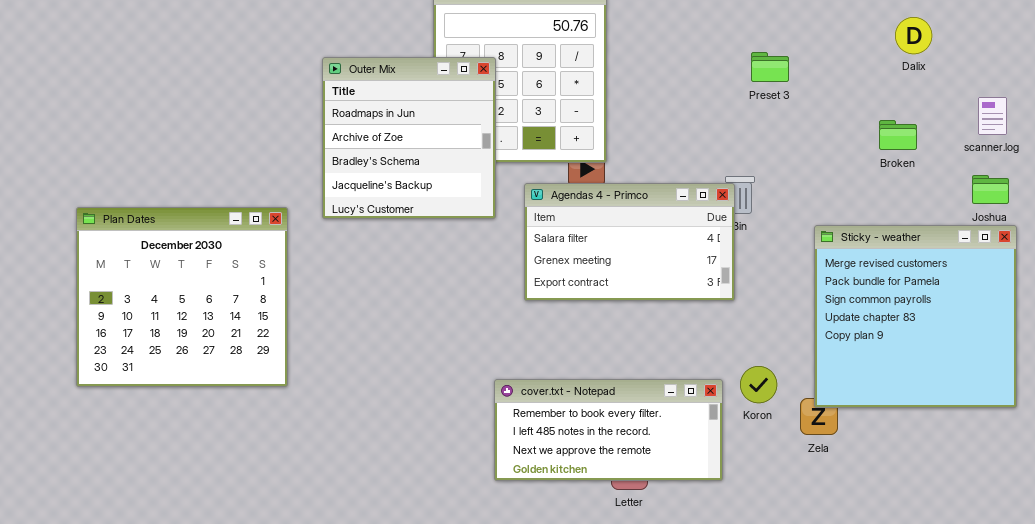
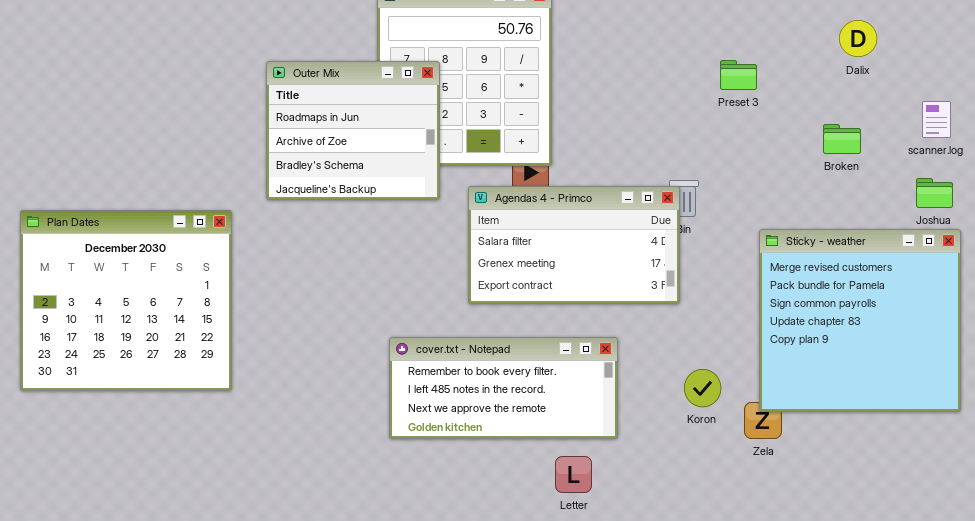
Preset 3: [751,52,789,82] -> [720,60,757,90], moved
Outer Mix: [322,57,496,219] -> [266,61,440,200], resized
cover.txt - Notepad: [494,379,723,481] -> [389,337,618,439], moved

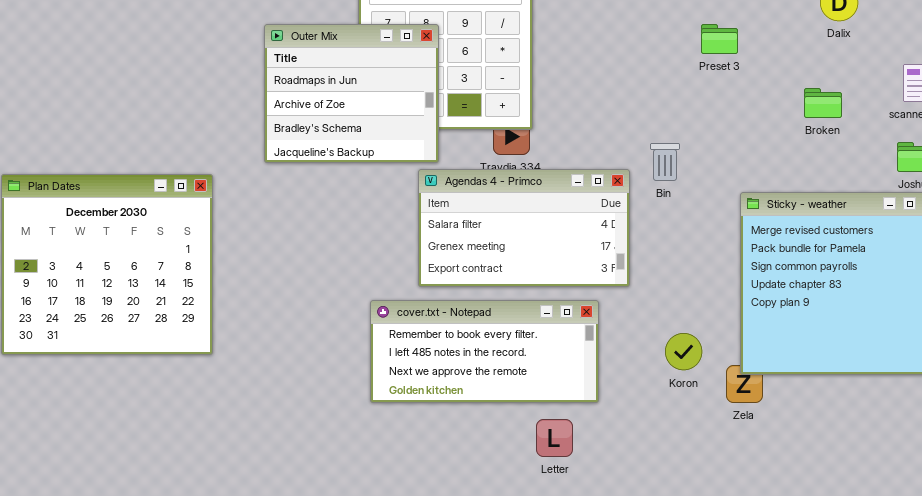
Outer Mix: [266,61,440,200] -> [264,24,439,163], moved
Agendas 4 - Primco: [468,186,680,304] -> [418,169,630,287], moved

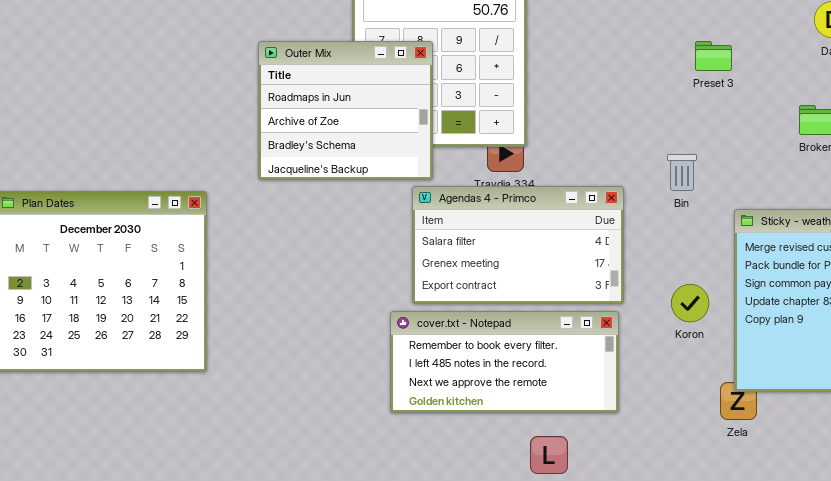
Bin: [650,143,680,181] -> [667,154,697,191], moved
cover.txt - Notepad: [370,300,599,403] -> [390,311,619,413], moved
Koron: [665,333,702,370] -> [671,284,709,322], moved

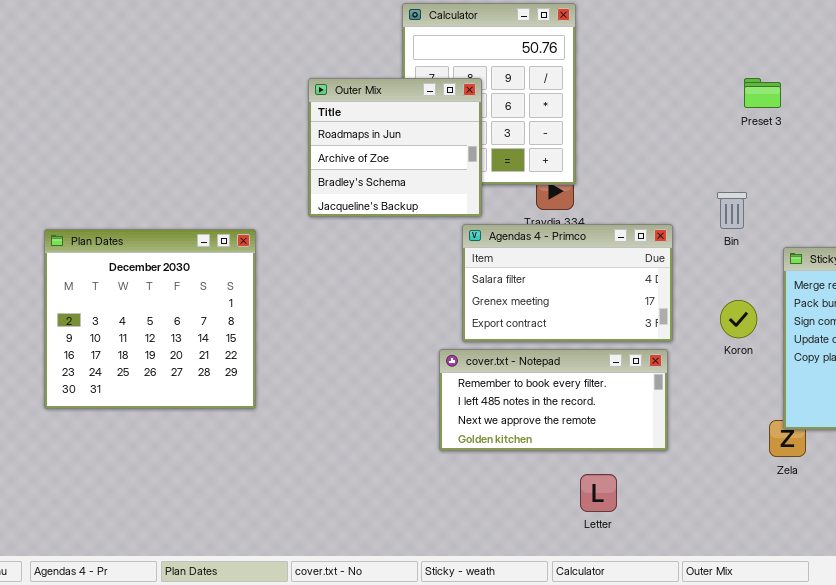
Koron: [671,284,709,322] -> [720,300,757,338], moved

